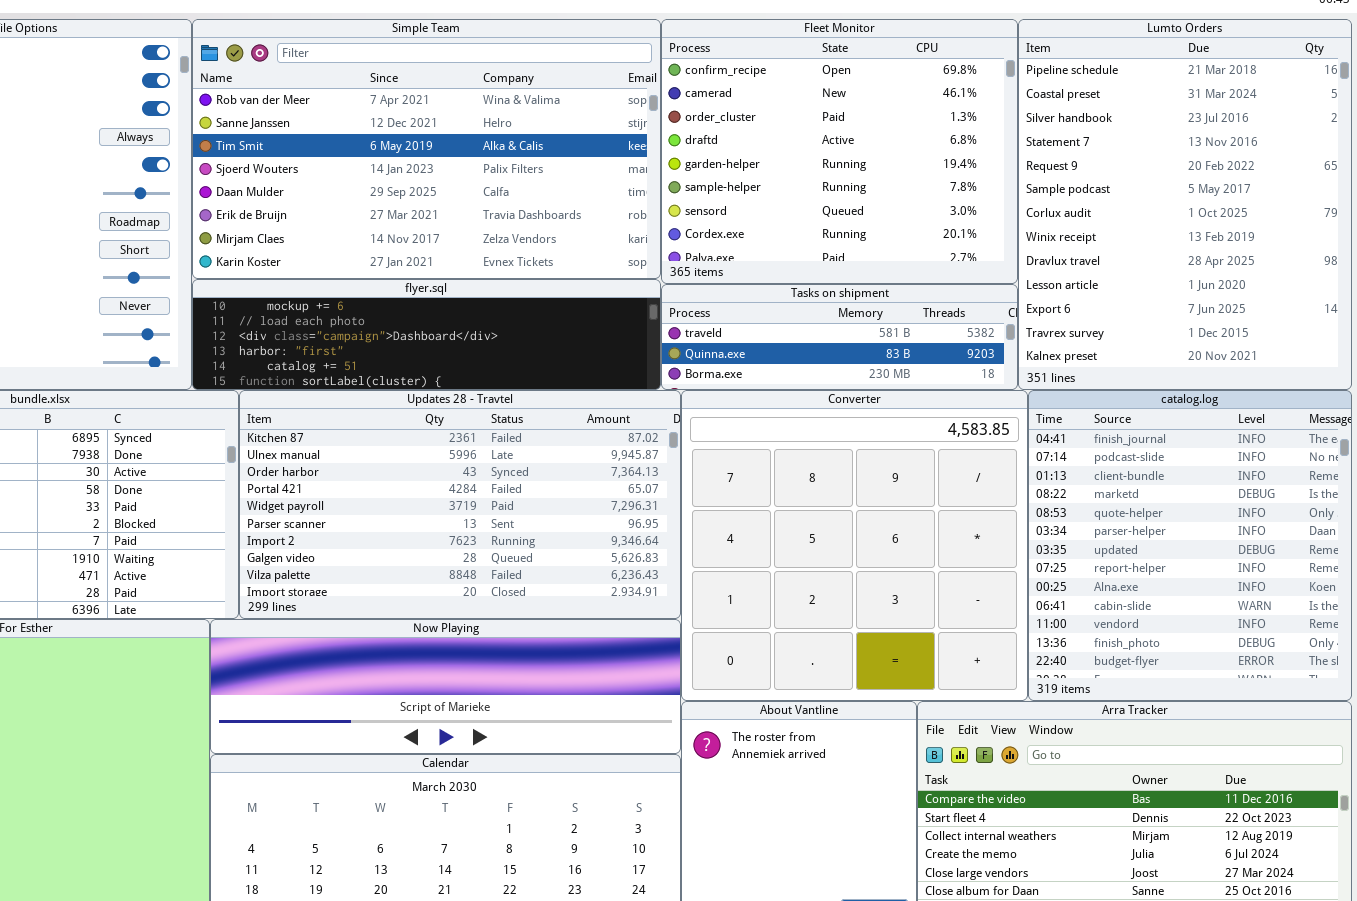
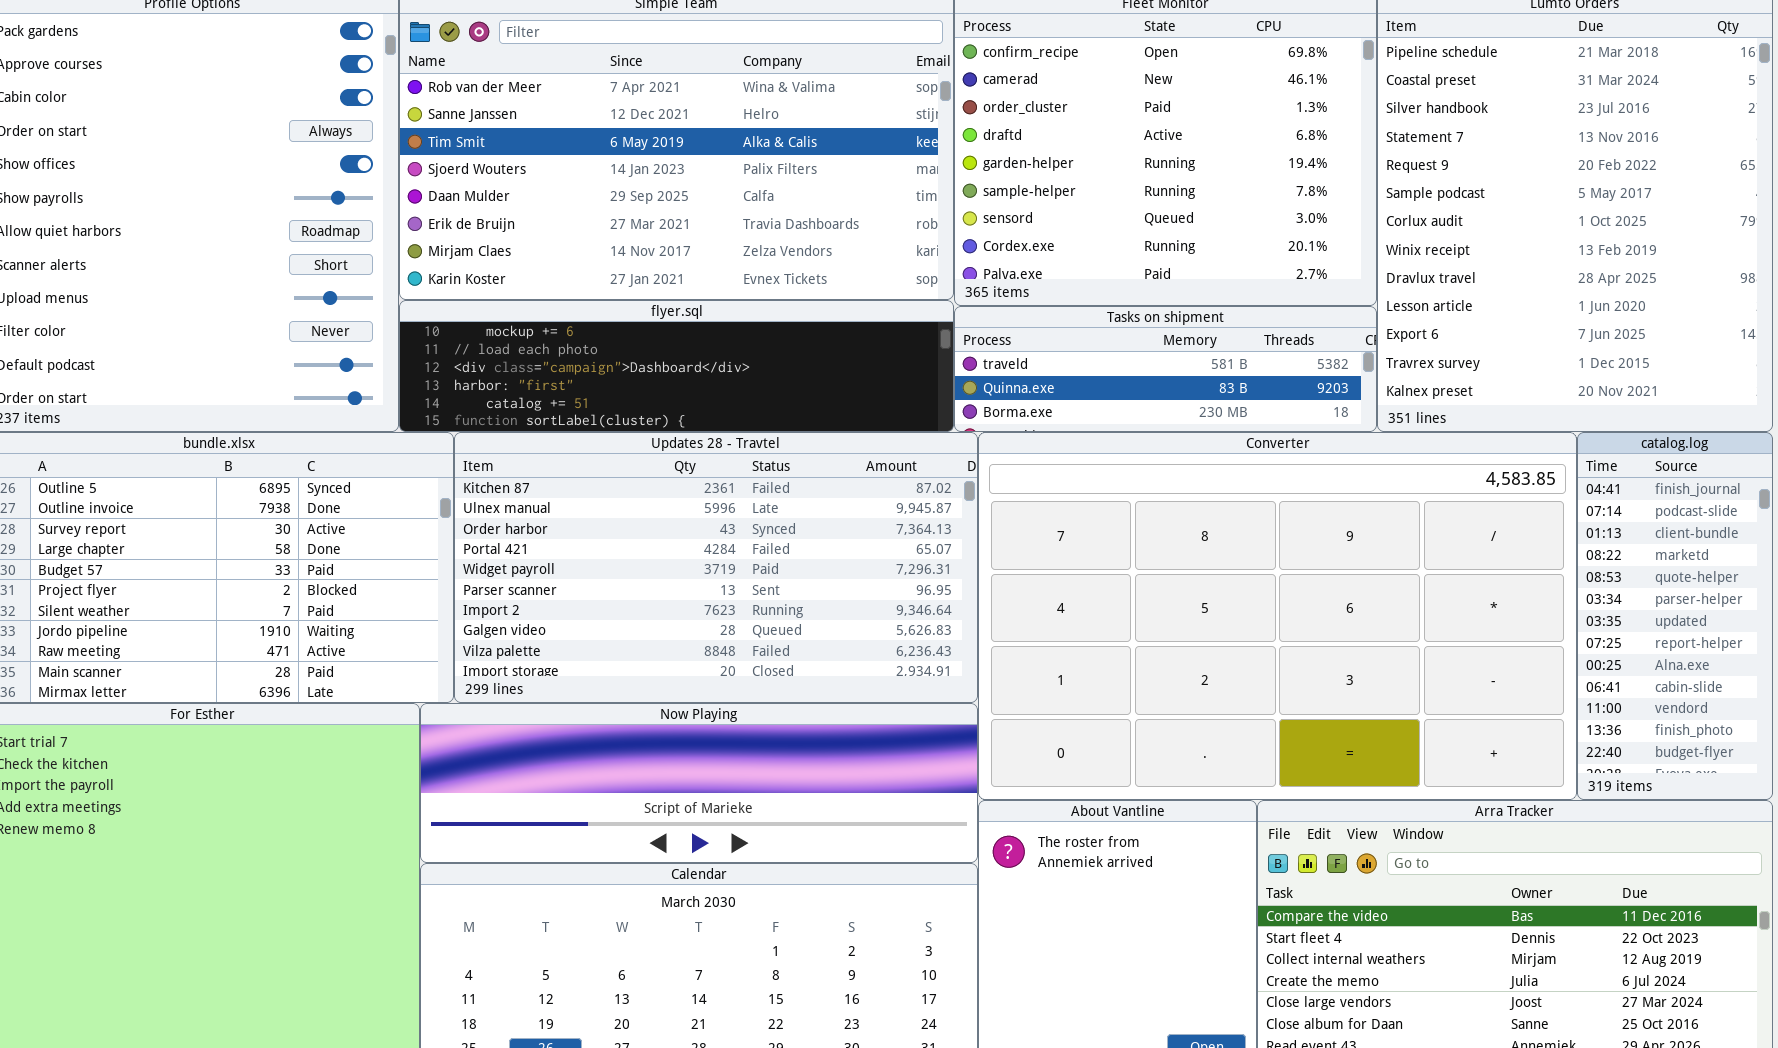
Converter: [681,390,1028,701] -> [978,432,1577,800], resized
catalog.log: [1028,390,1352,701] -> [1577,432,1773,800], resized

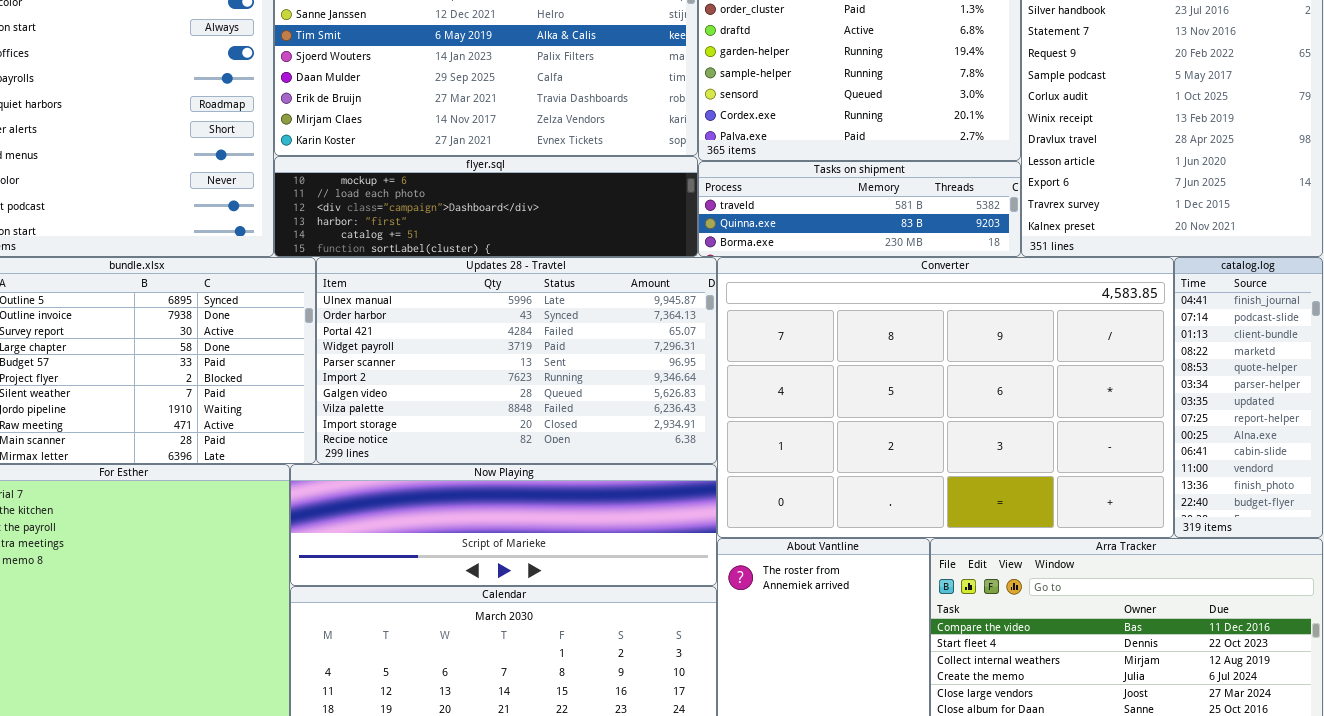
Updates 28 - Travtel: [454,432,978,703] -> [316,257,717,464], scrolled down 1 row

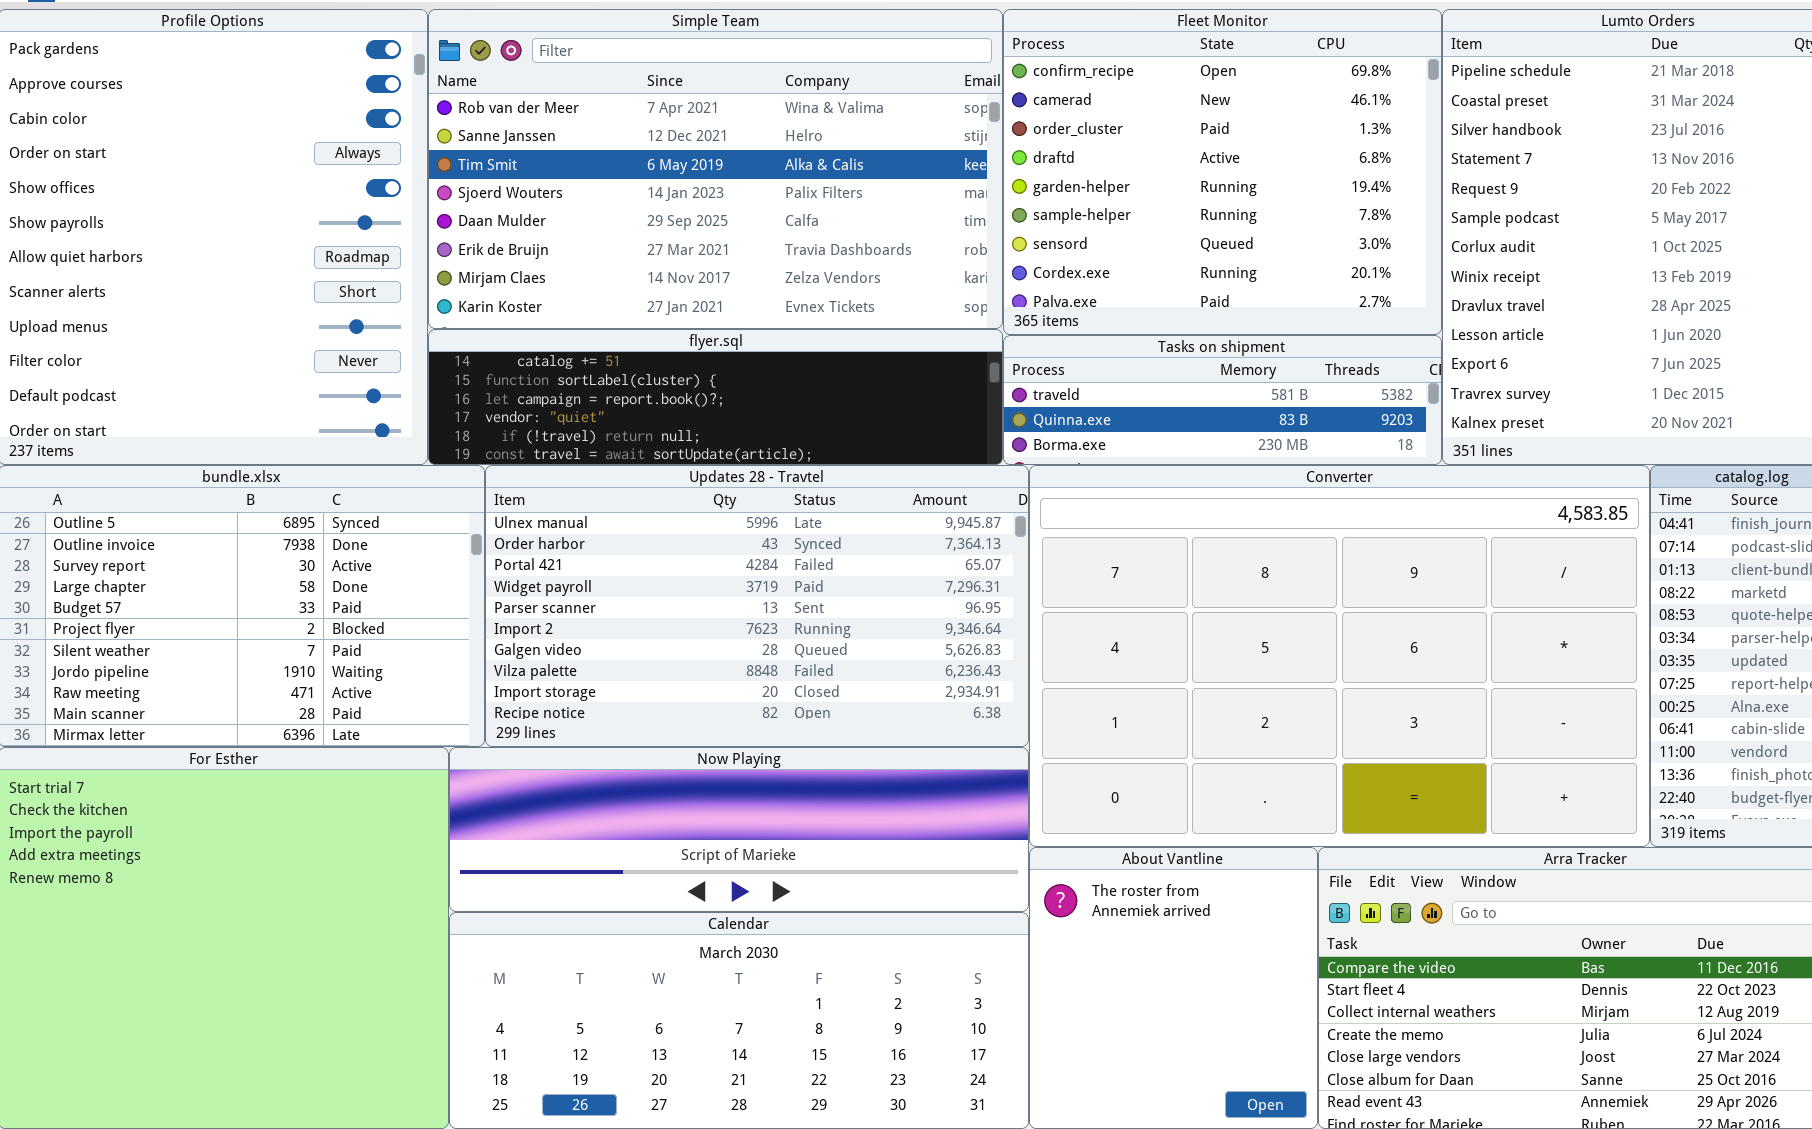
flyer.sql: [274,156,698,257] -> [428,329,1003,465], scrolled down 4 rows

